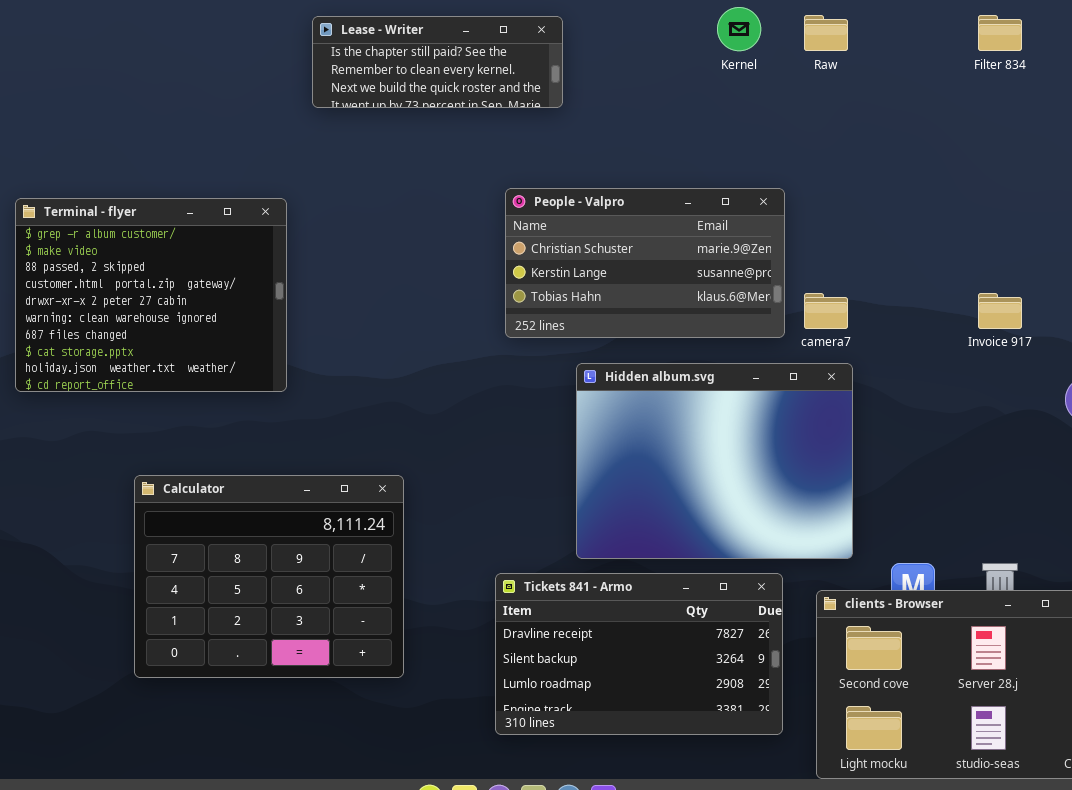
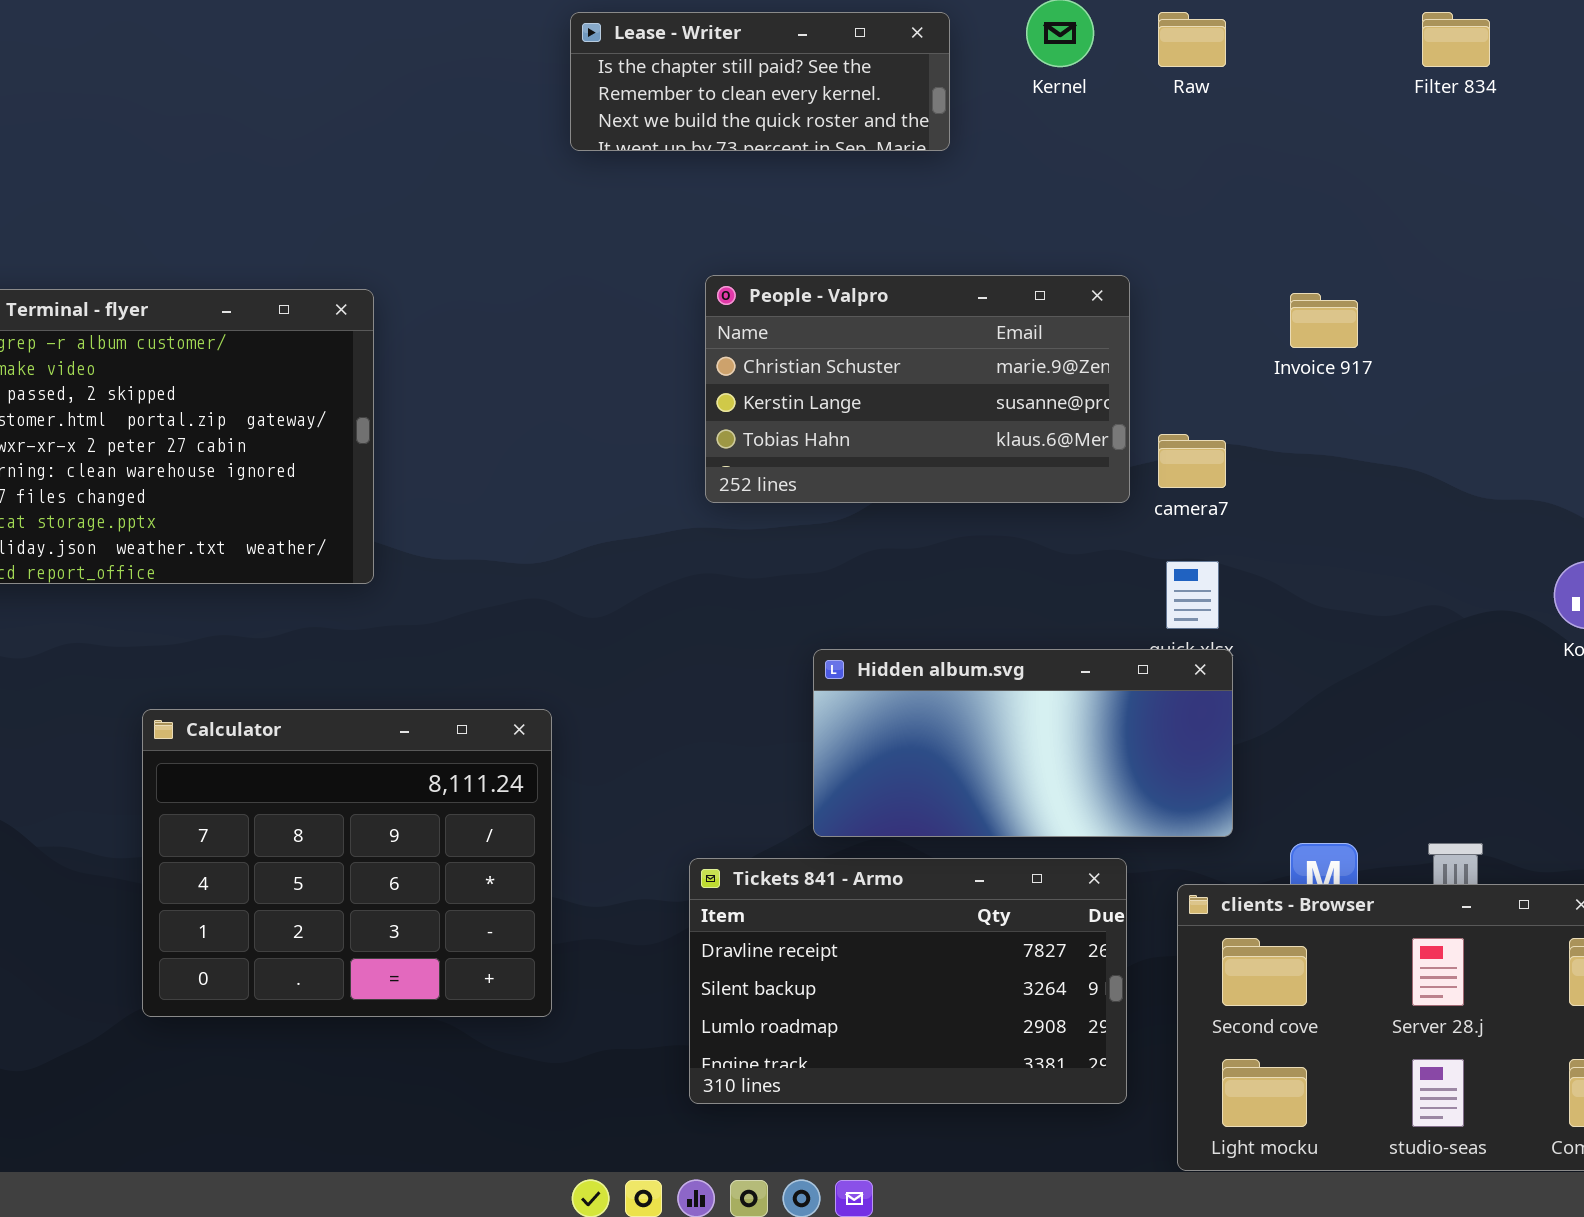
Lease - Writer: [312,16,563,108] -> [570,12,950,151], moved
Invoice 917: [978,293,1022,329] -> [1290,293,1358,348], moved
Hidden album.svg: [576,363,853,559] -> [813,649,1233,837], resized

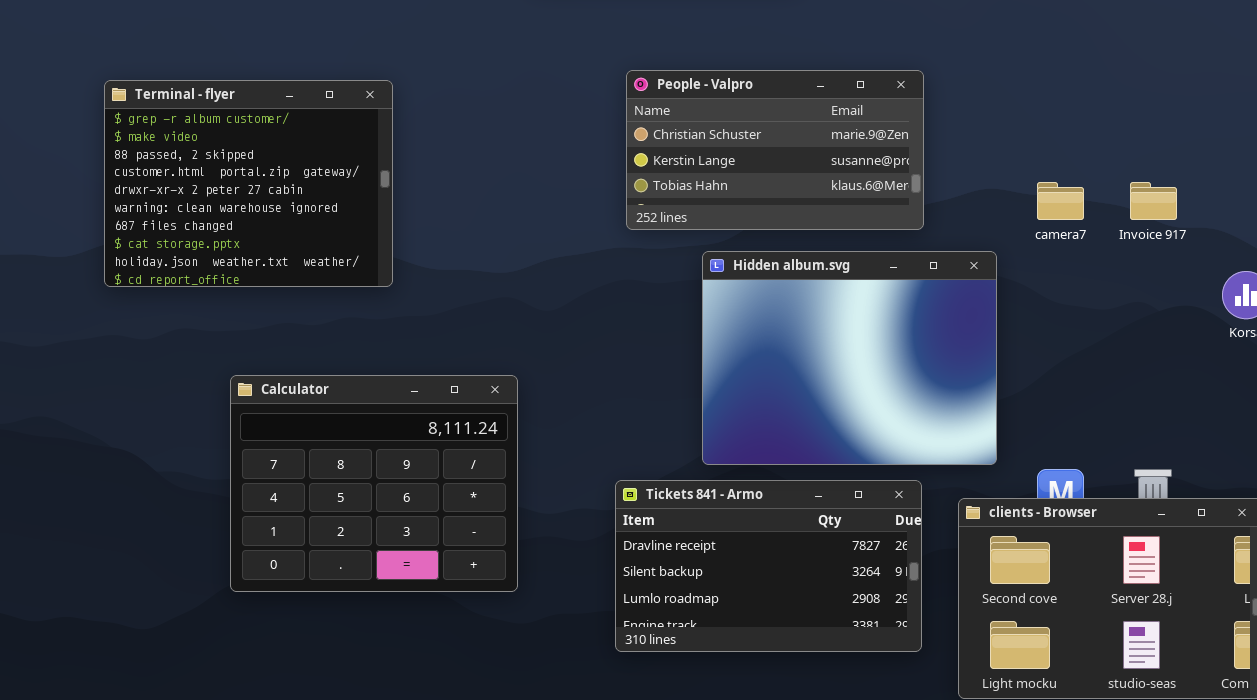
Invoice 917: [1290,293,1358,348] -> [1130,182,1177,220], moved
camera7: [1158,434,1226,488] -> [1037,182,1084,220], moved
Hidden album.svg: [813,649,1233,837] -> [702,251,997,465], resized

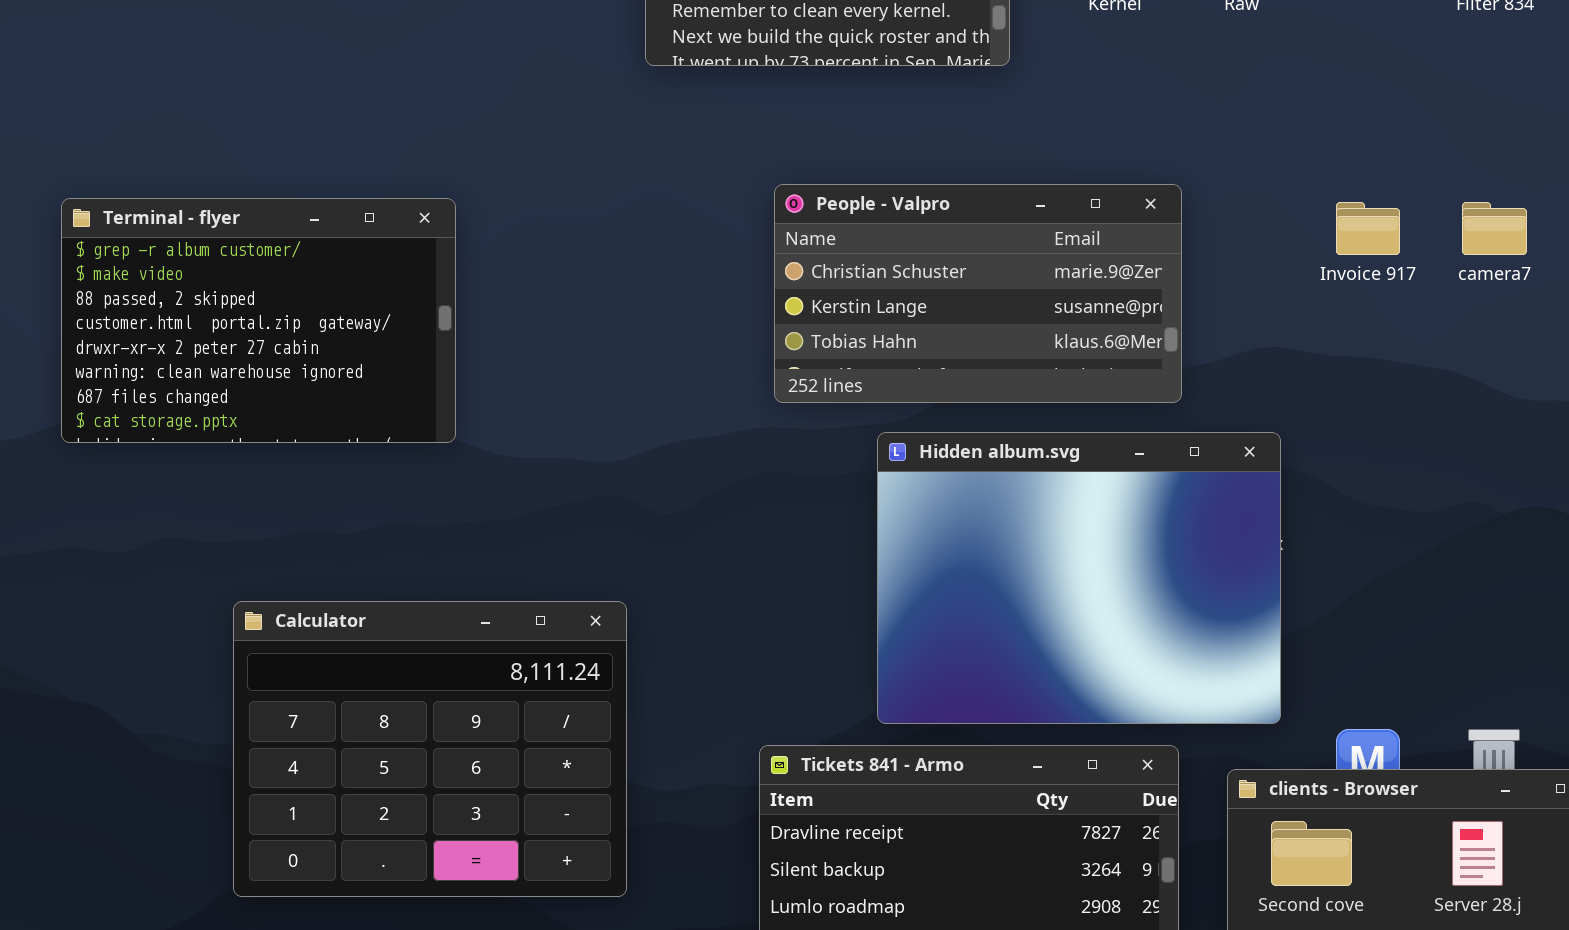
Terminal - flyer: [104,80,393,287] -> [61,198,456,443], resized
camera7: [1037,182,1084,220] -> [1462,202,1527,255], moved
Invoice 917: [1130,182,1177,220] -> [1336,202,1400,255], moved

